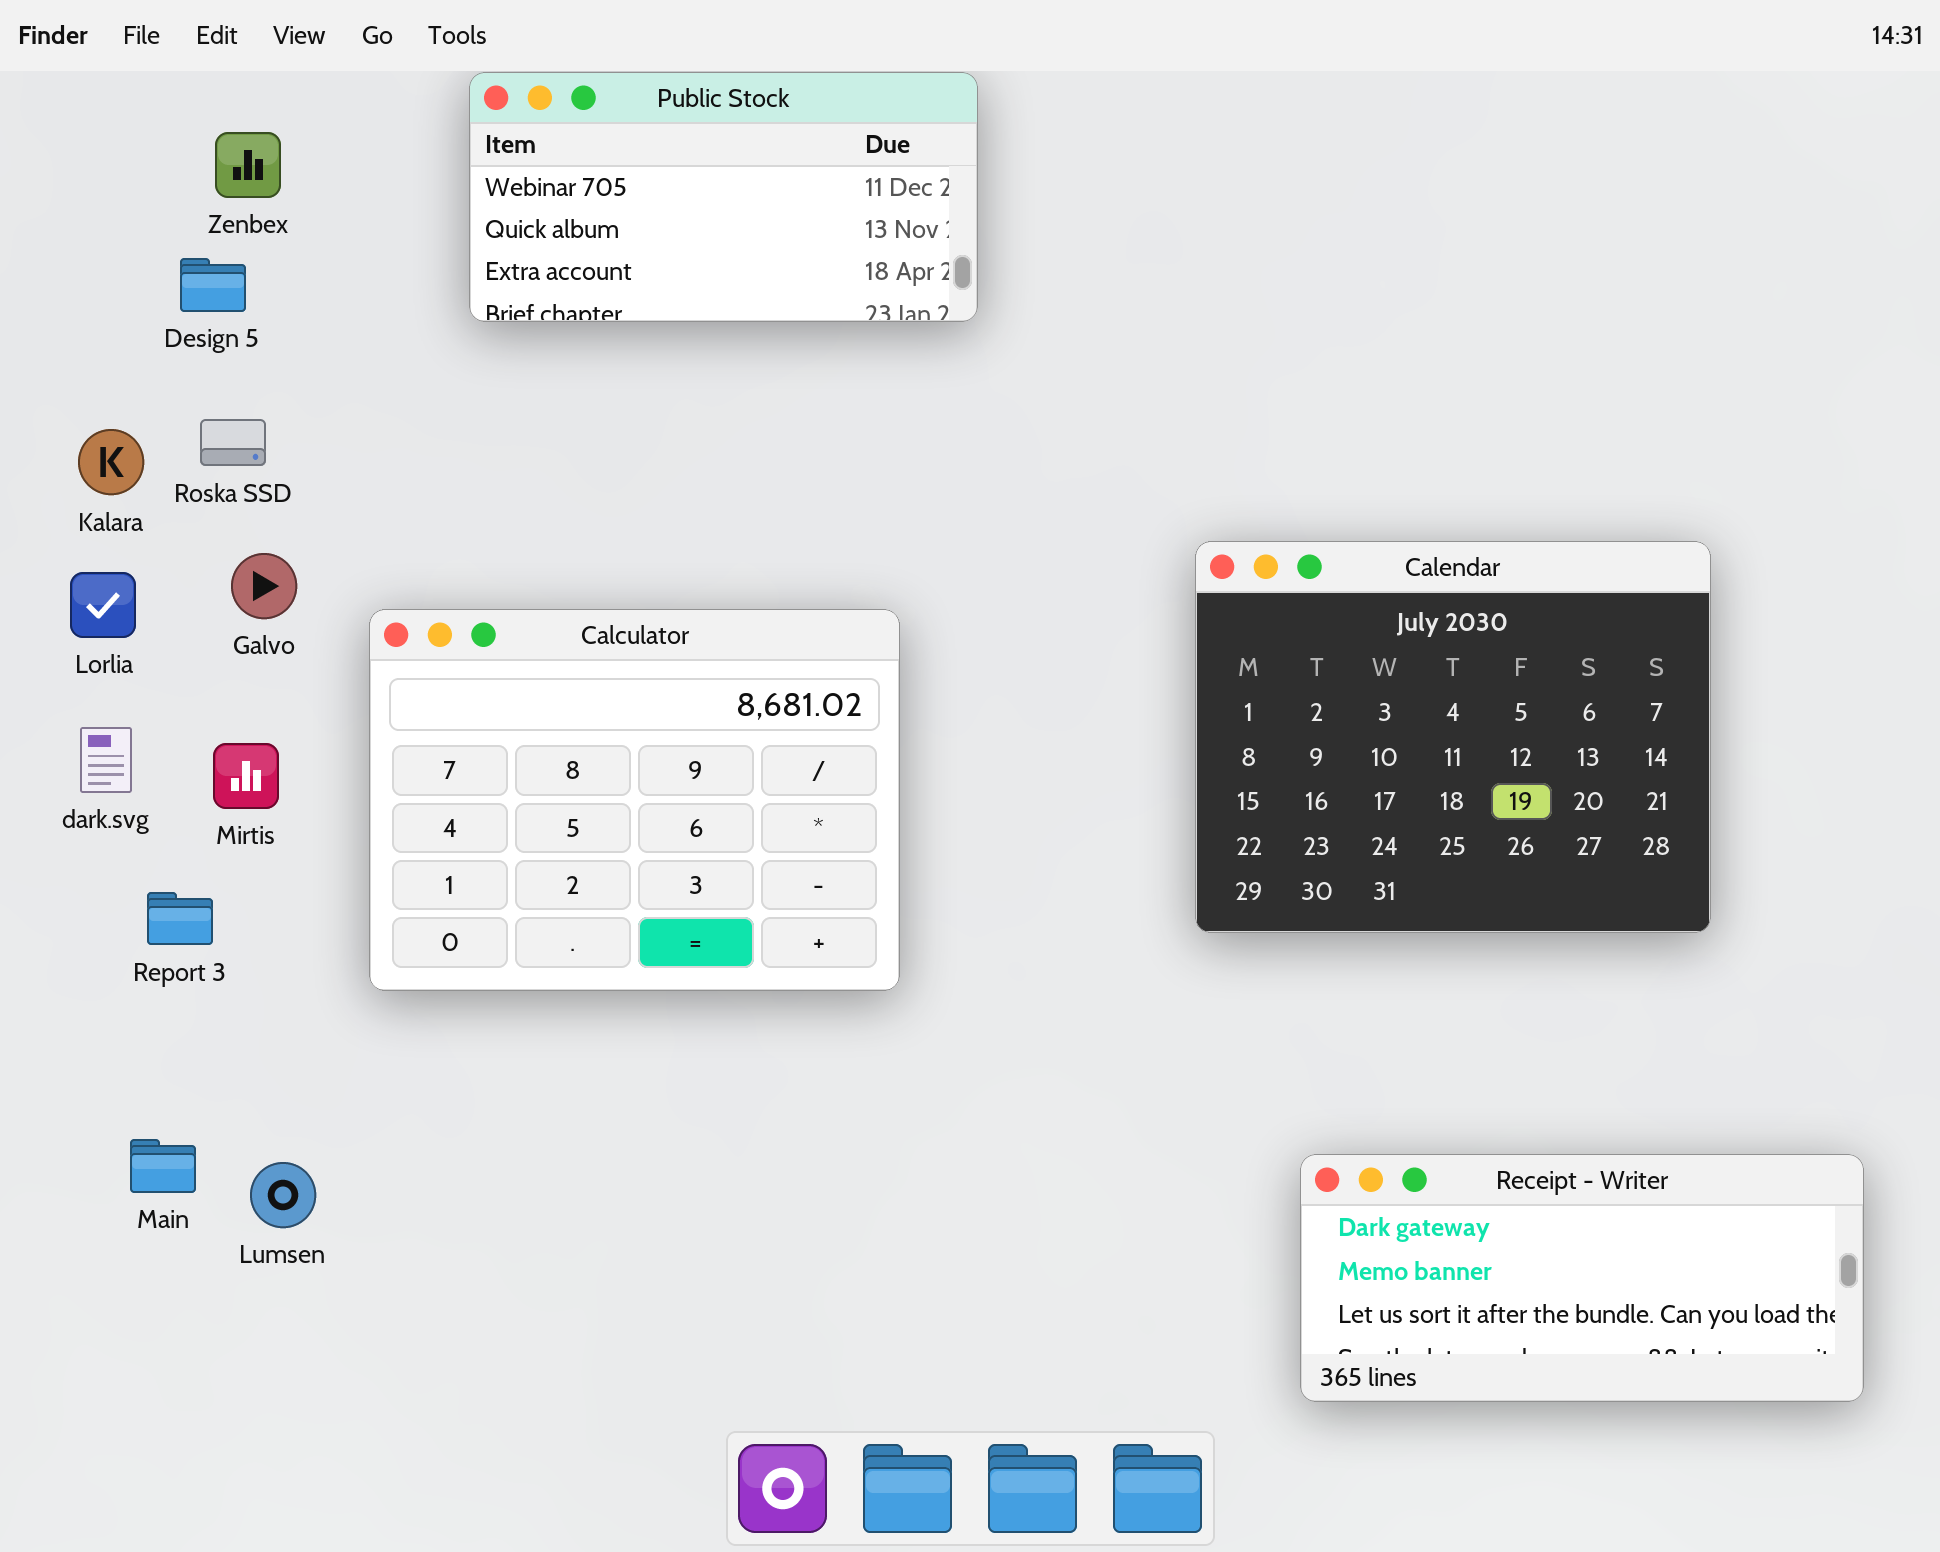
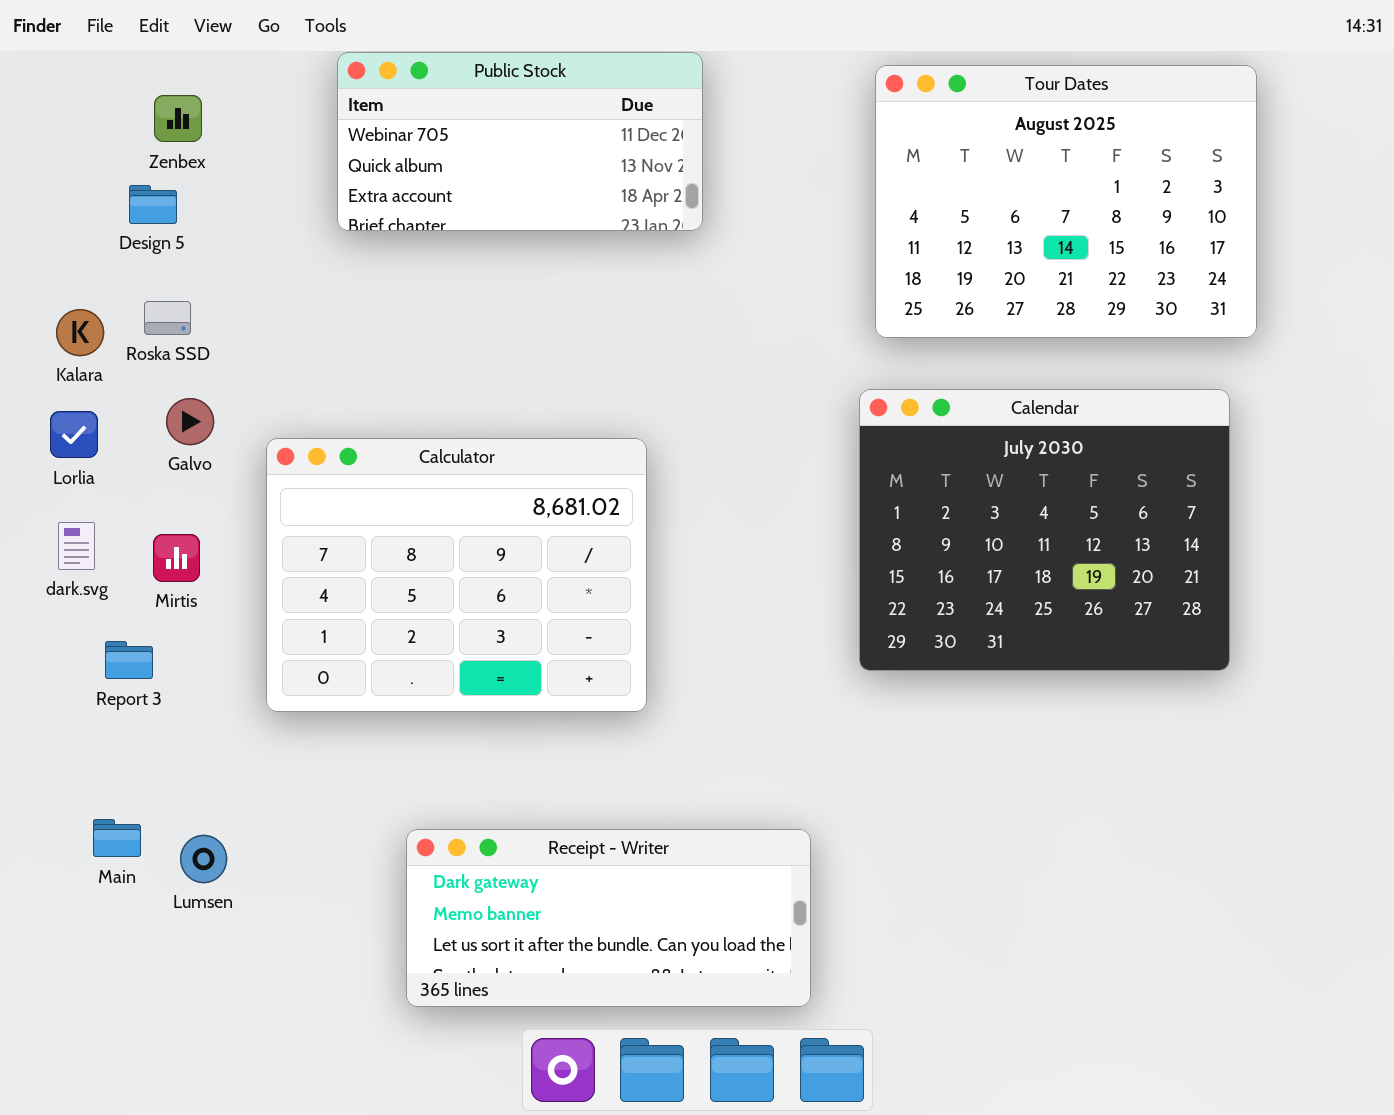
Tour Dates: none -> [875,65,1257,338], opened
Receipt - Writer: [1300,1154,1864,1402] -> [406,829,811,1007], moved

